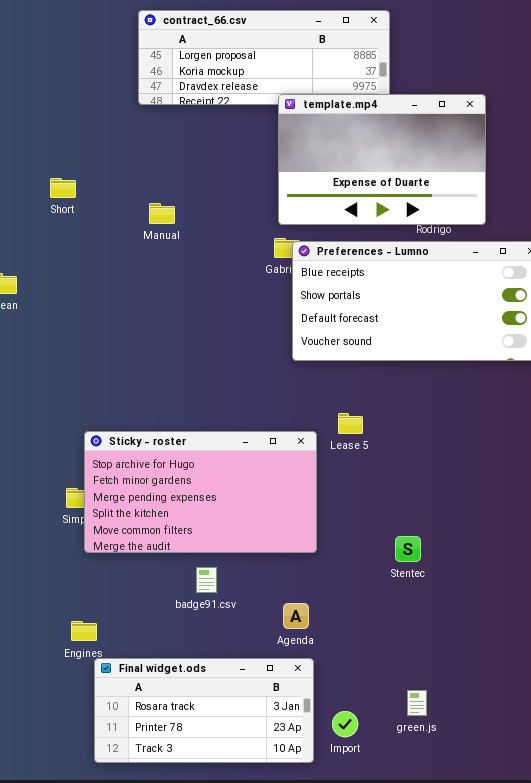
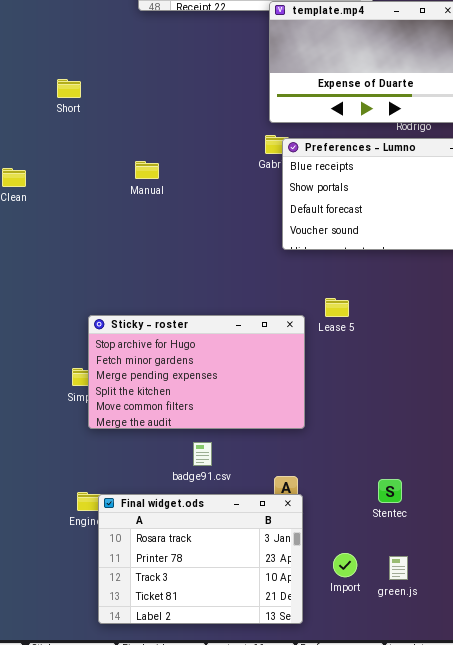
Manual: [149,203,175,224] -> [135,161,159,179], moved
Stentec: [395,536,421,562] -> [378,479,402,503], moved
Final widget.ods: [94,658,314,763] -> [98,494,303,624], resized
Import: [332,711,358,737] -> [333,553,357,577], moved

